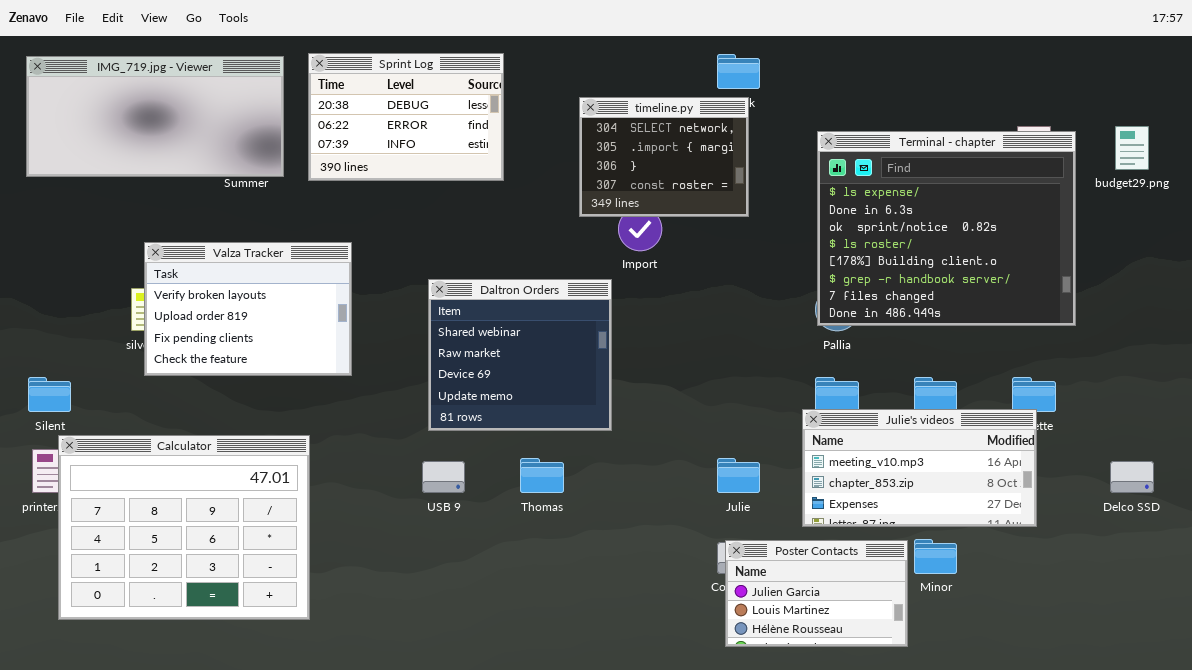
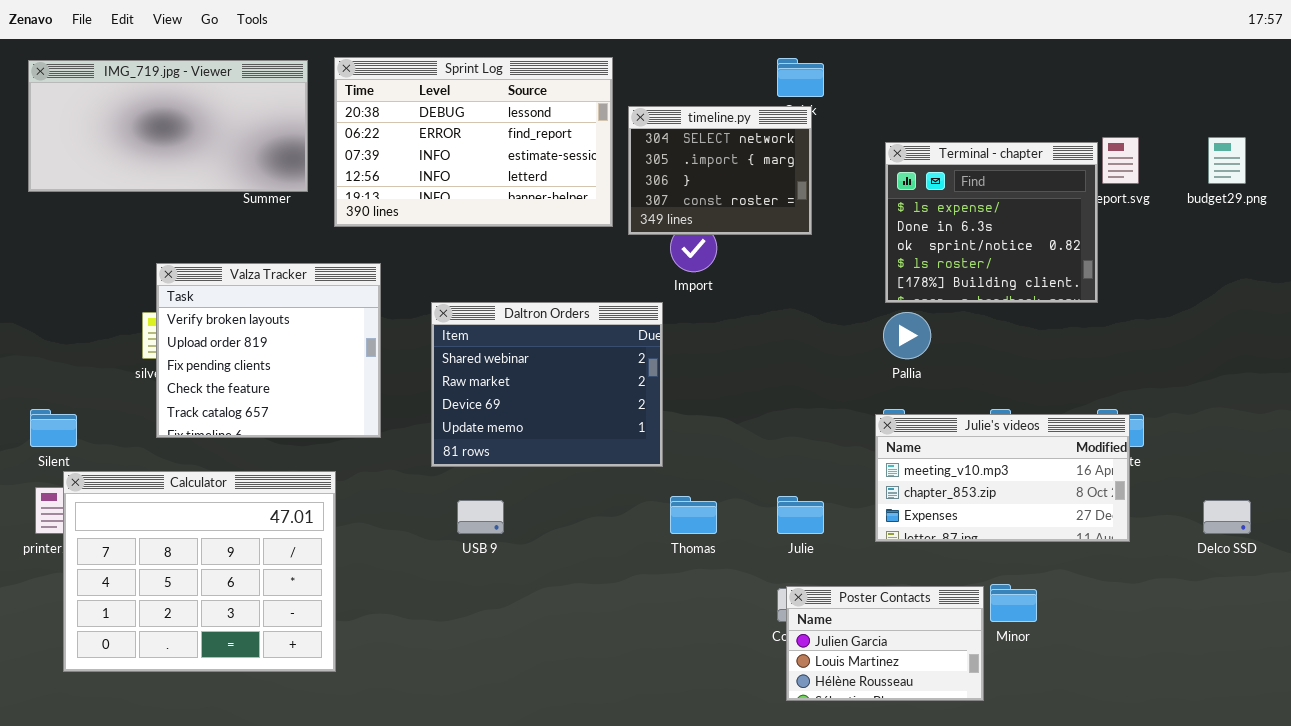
Sprint Log: [308,53,504,181] -> [334,57,613,227], resized
Terminal - chapter: [817,131,1076,326] -> [885,142,1098,303], resized
Valza Tracker: [144,242,352,376] -> [156,263,381,438], resized
Daltron Orders: [428,279,612,431] -> [431,302,663,467], resized
Julie's videos: [802,409,1037,527] -> [875,414,1130,542], moved
Thomas: [520,458,564,493] -> [670,496,717,534], moved

